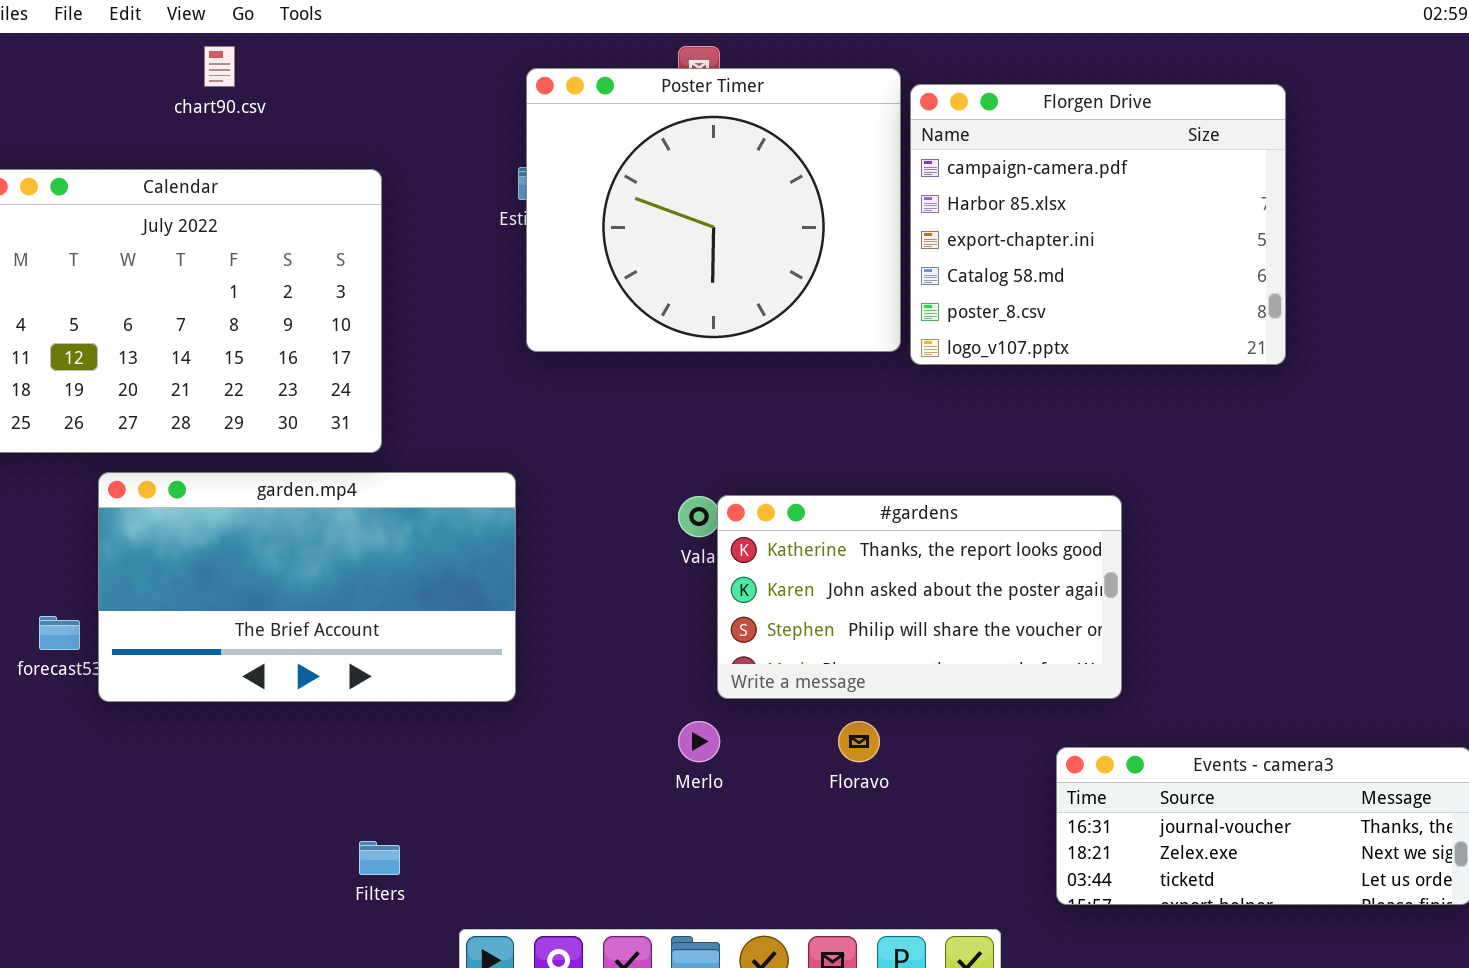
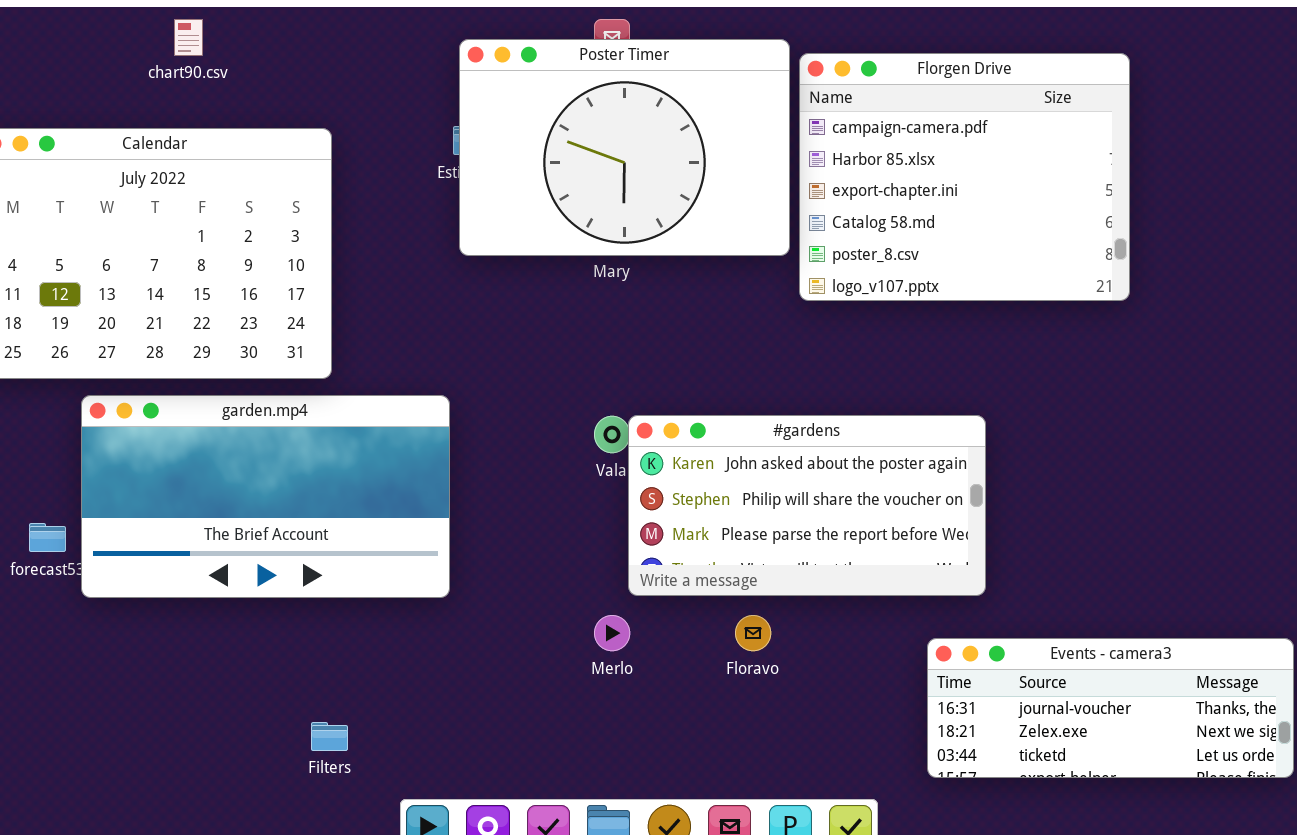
Poster Timer: [526,68,901,352] -> [459,39,790,256], resized
#gardens: [717,495,1122,699] -> [628,415,986,596], scrolled down 1 row

